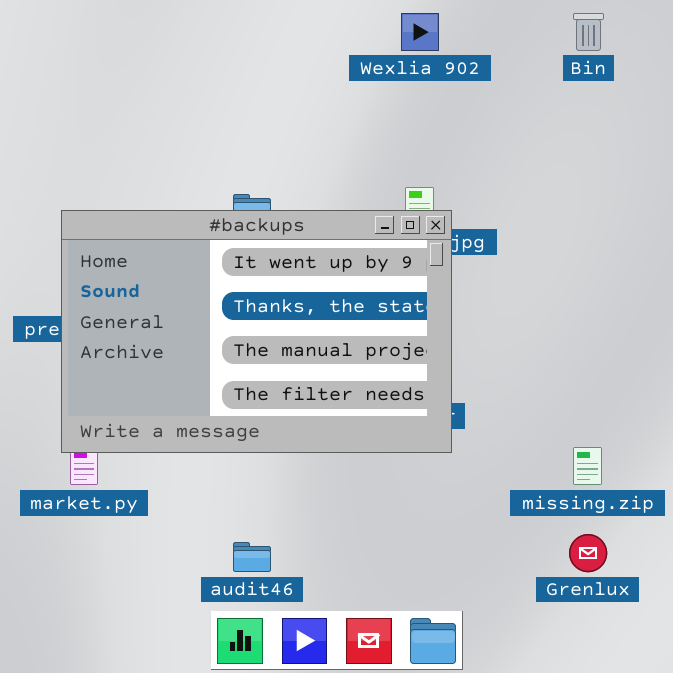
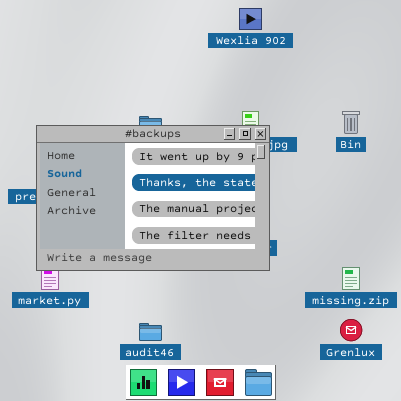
Bin: [573,13,604,51] -> [342,111,360,134], moved

